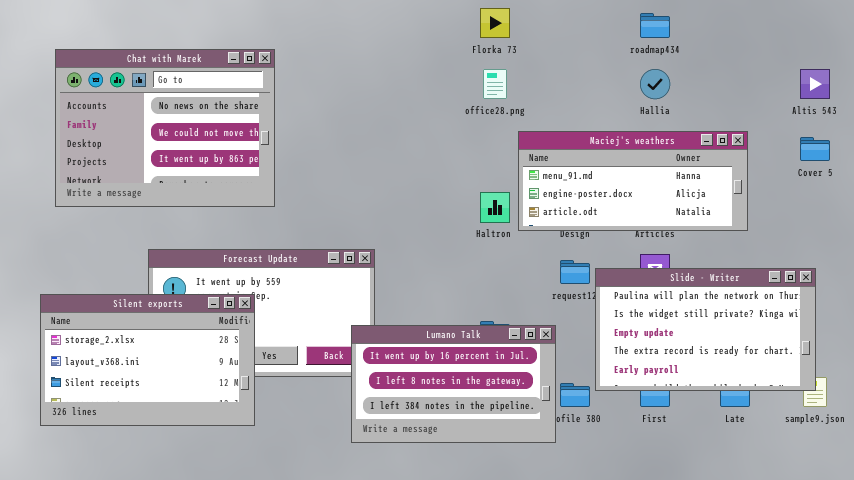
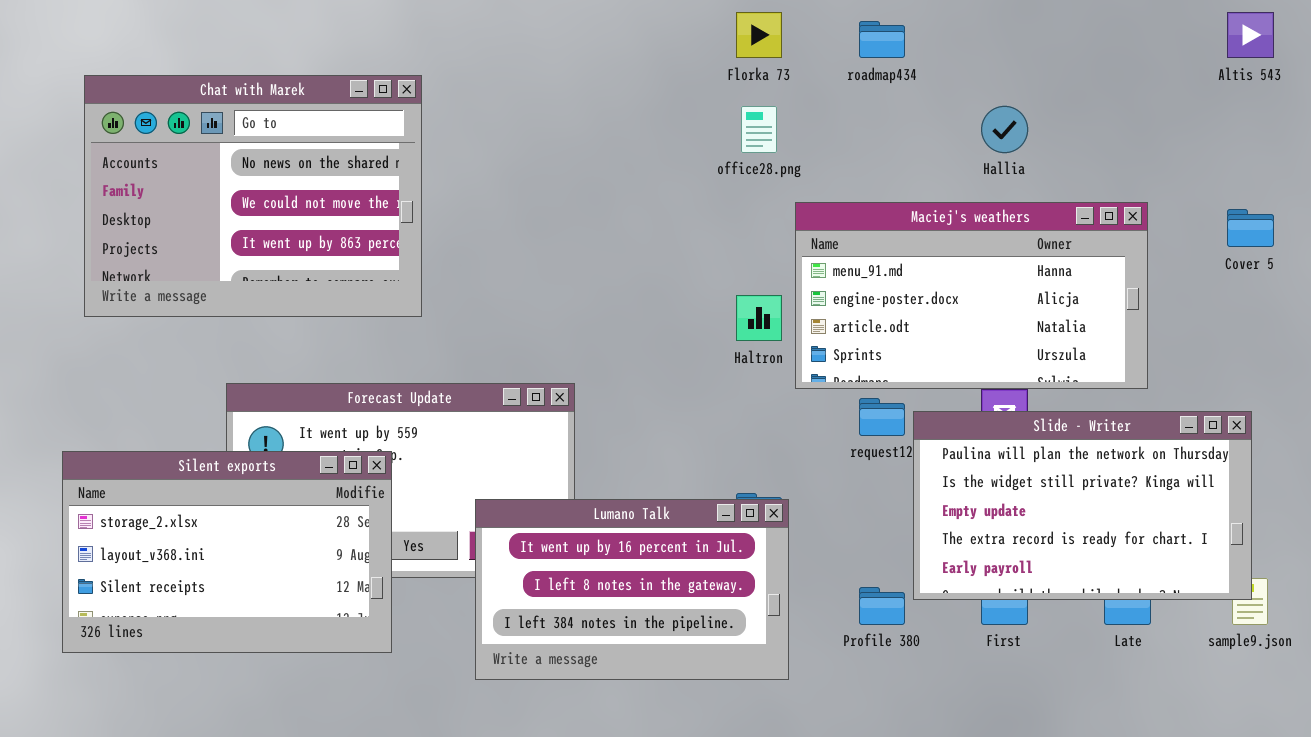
roadmap434: [640,13,670,38] -> [859,21,905,58], moved
Altis 543: [800,69,830,99] -> [1227,12,1274,58], moved
Maciej's weathers: [518,131,748,231] -> [795,202,1148,389], resized
Lumano Talk: [351,325,556,443] -> [475,499,789,680], moved

